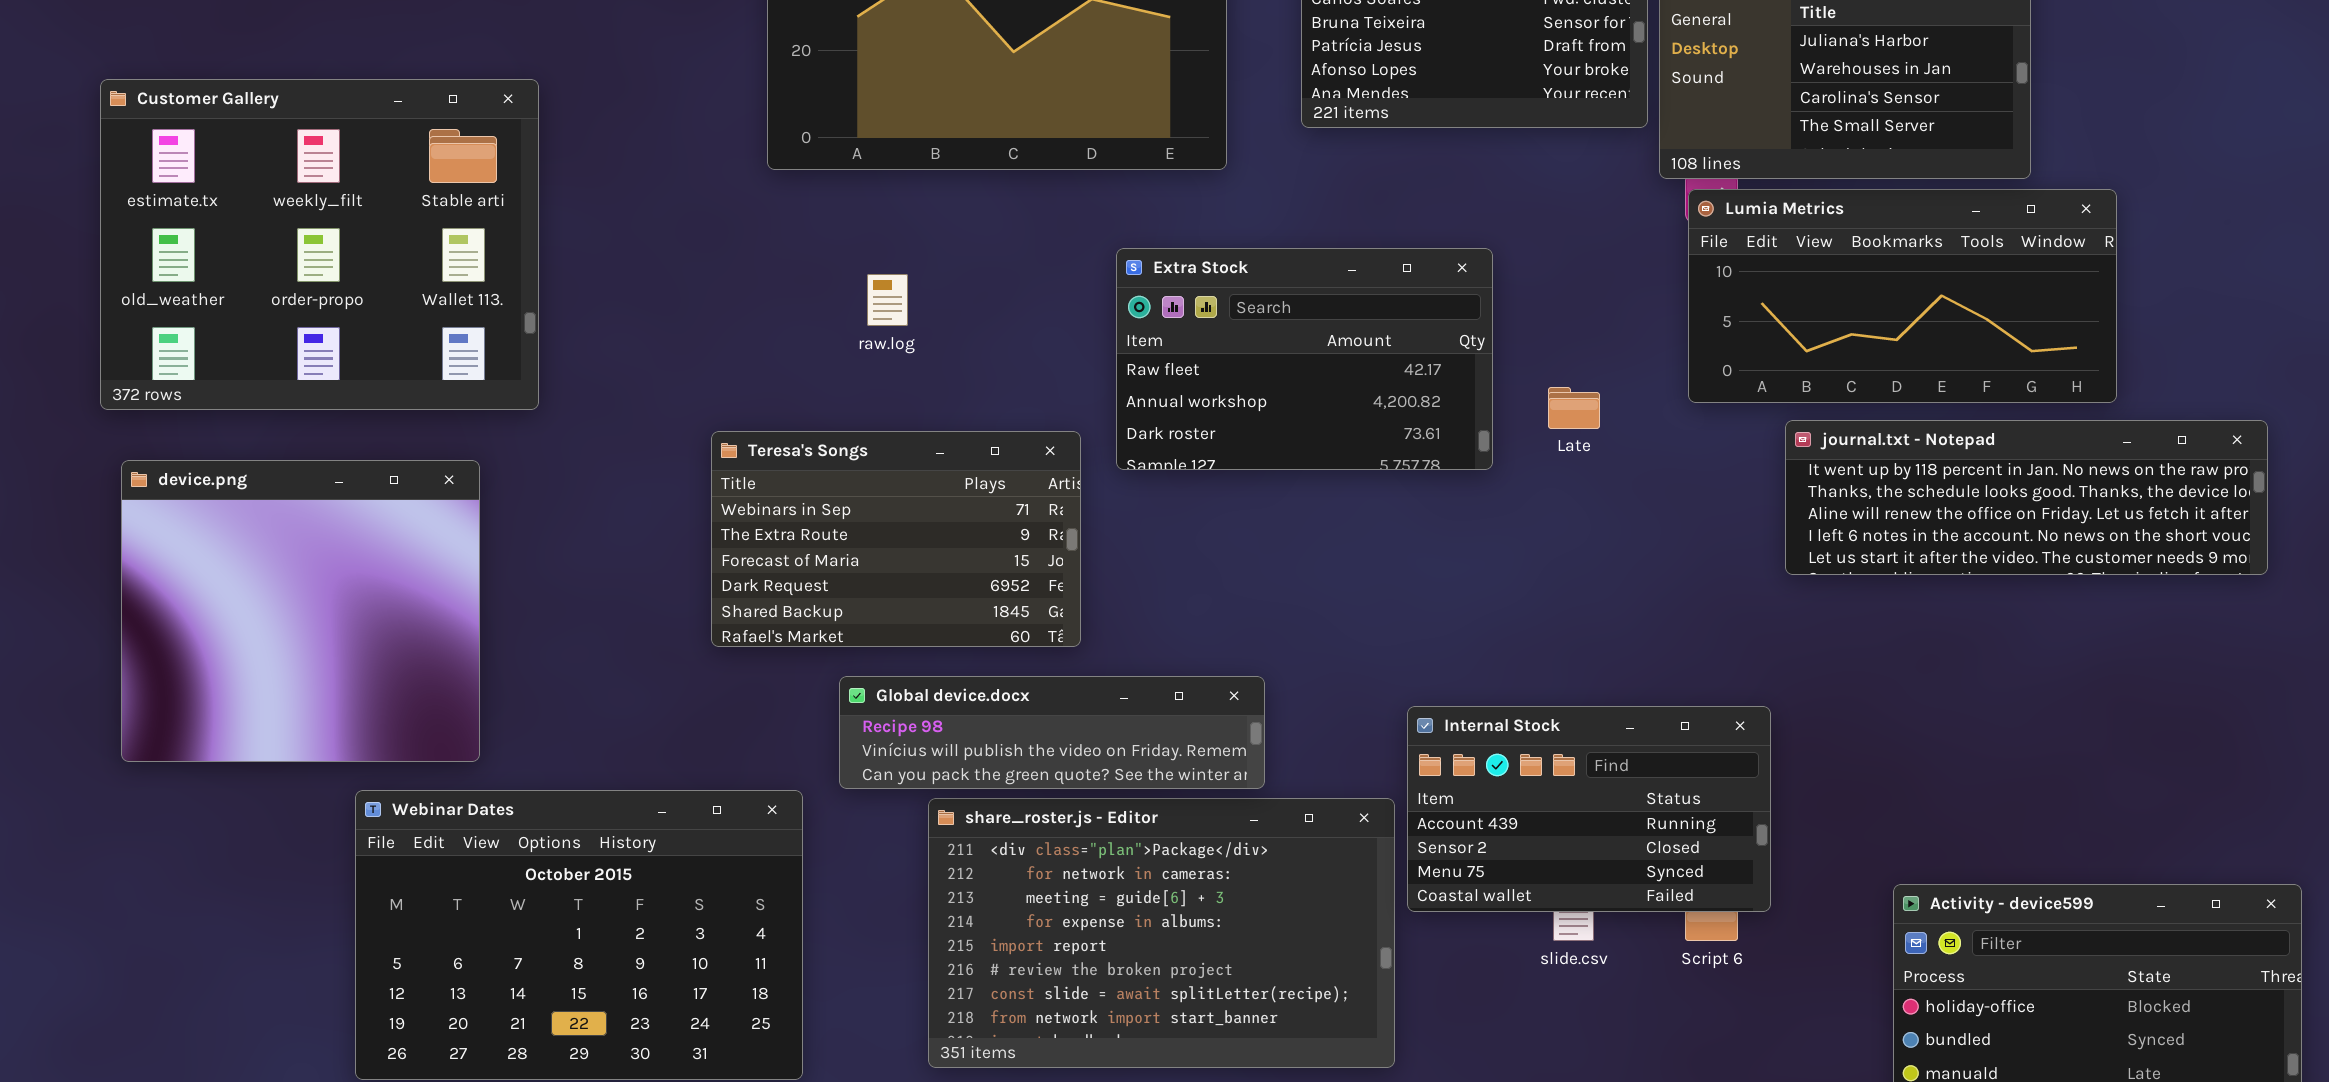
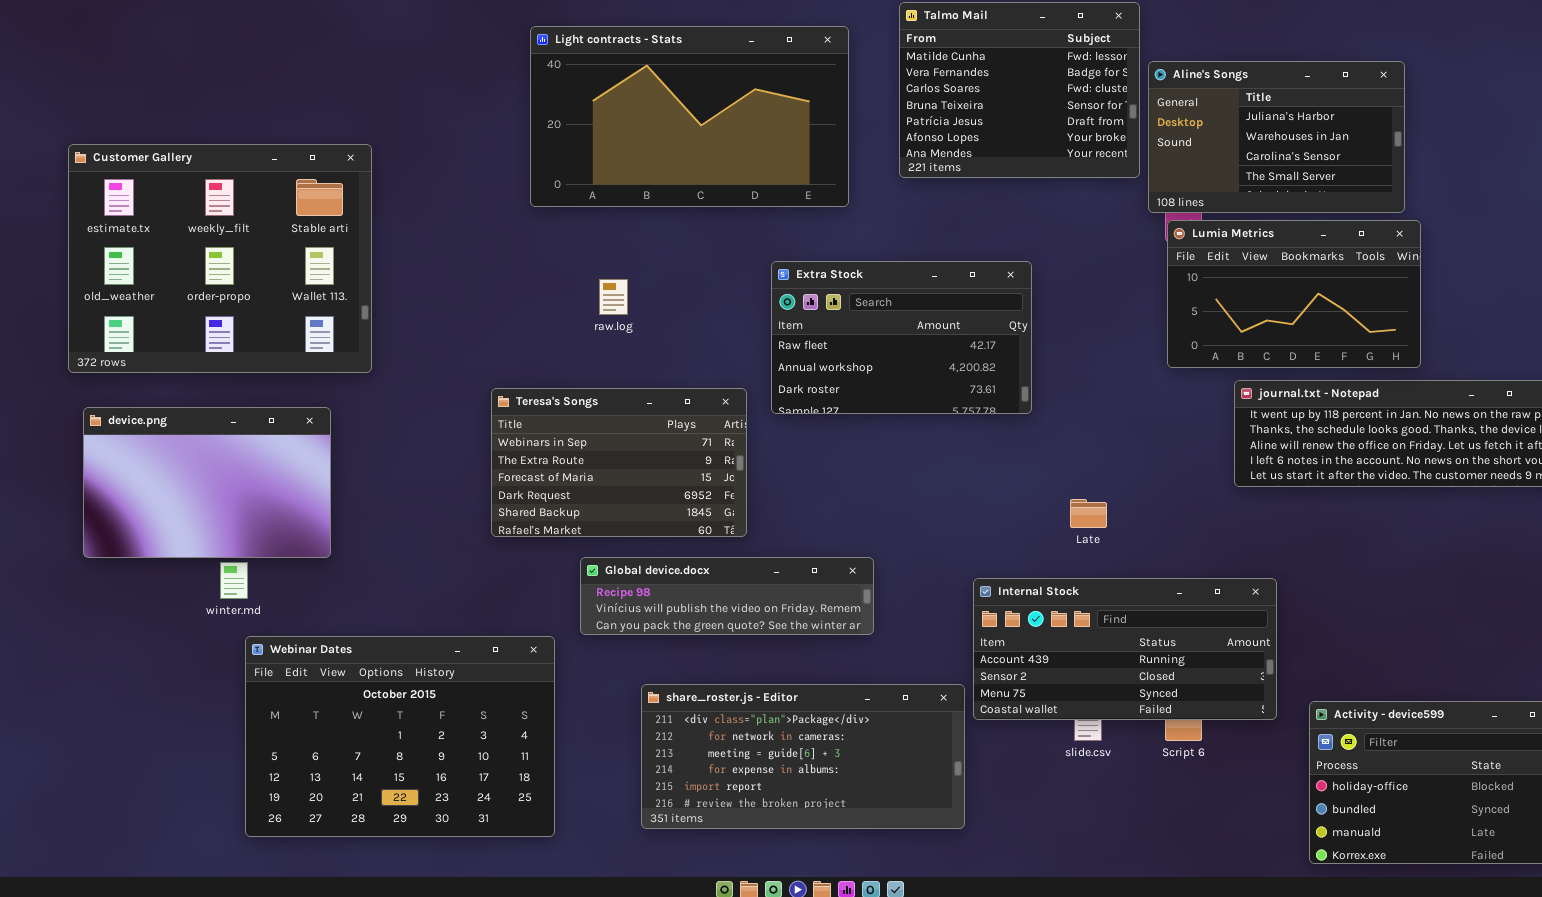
Lumia Metrics: [1688,189,2117,403] -> [1167,220,1421,368], resized
Late: [1548,387,1600,429] -> [1070,499,1107,528], moved
device.png: [121,460,480,762] -> [83,407,331,558], resized
Internal Stock: [1407,706,1771,912] -> [973,578,1277,720], resized
share_roster.js - Editor: [928,798,1395,1068] -> [641,684,965,829], resized

